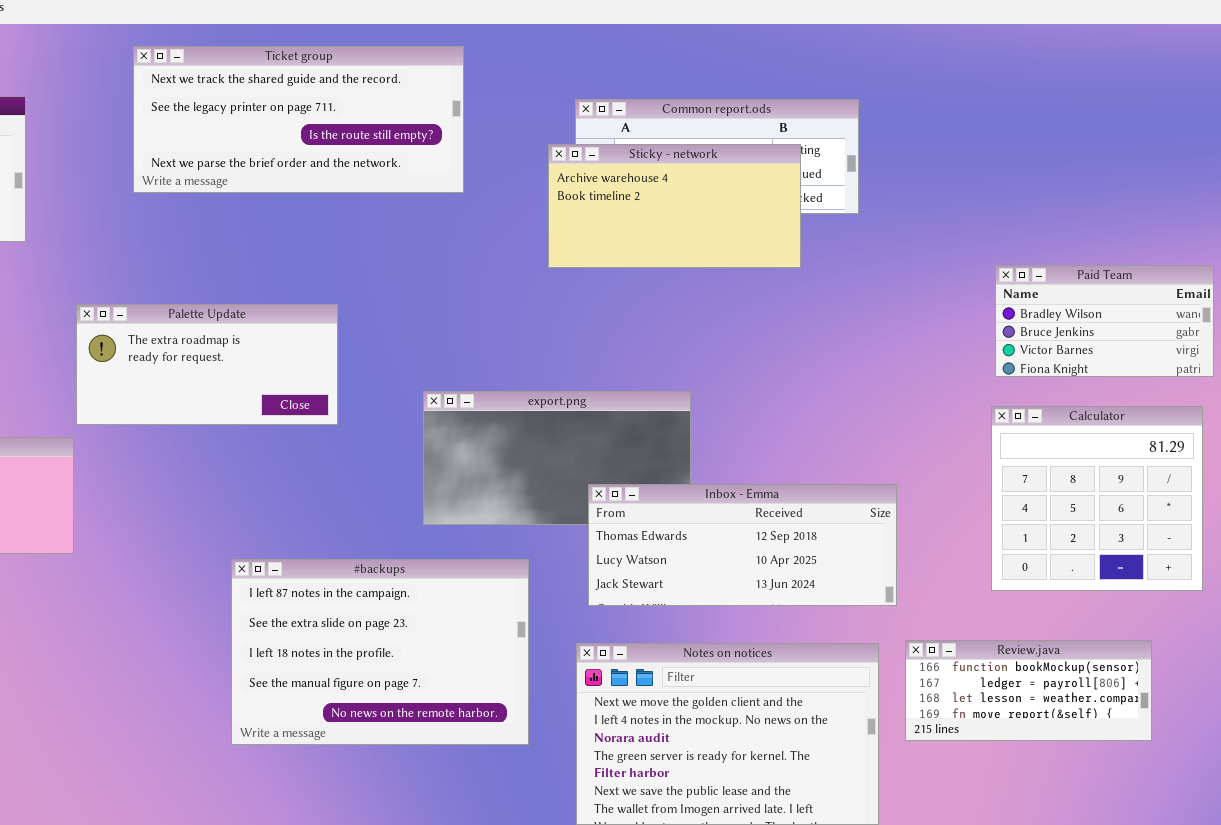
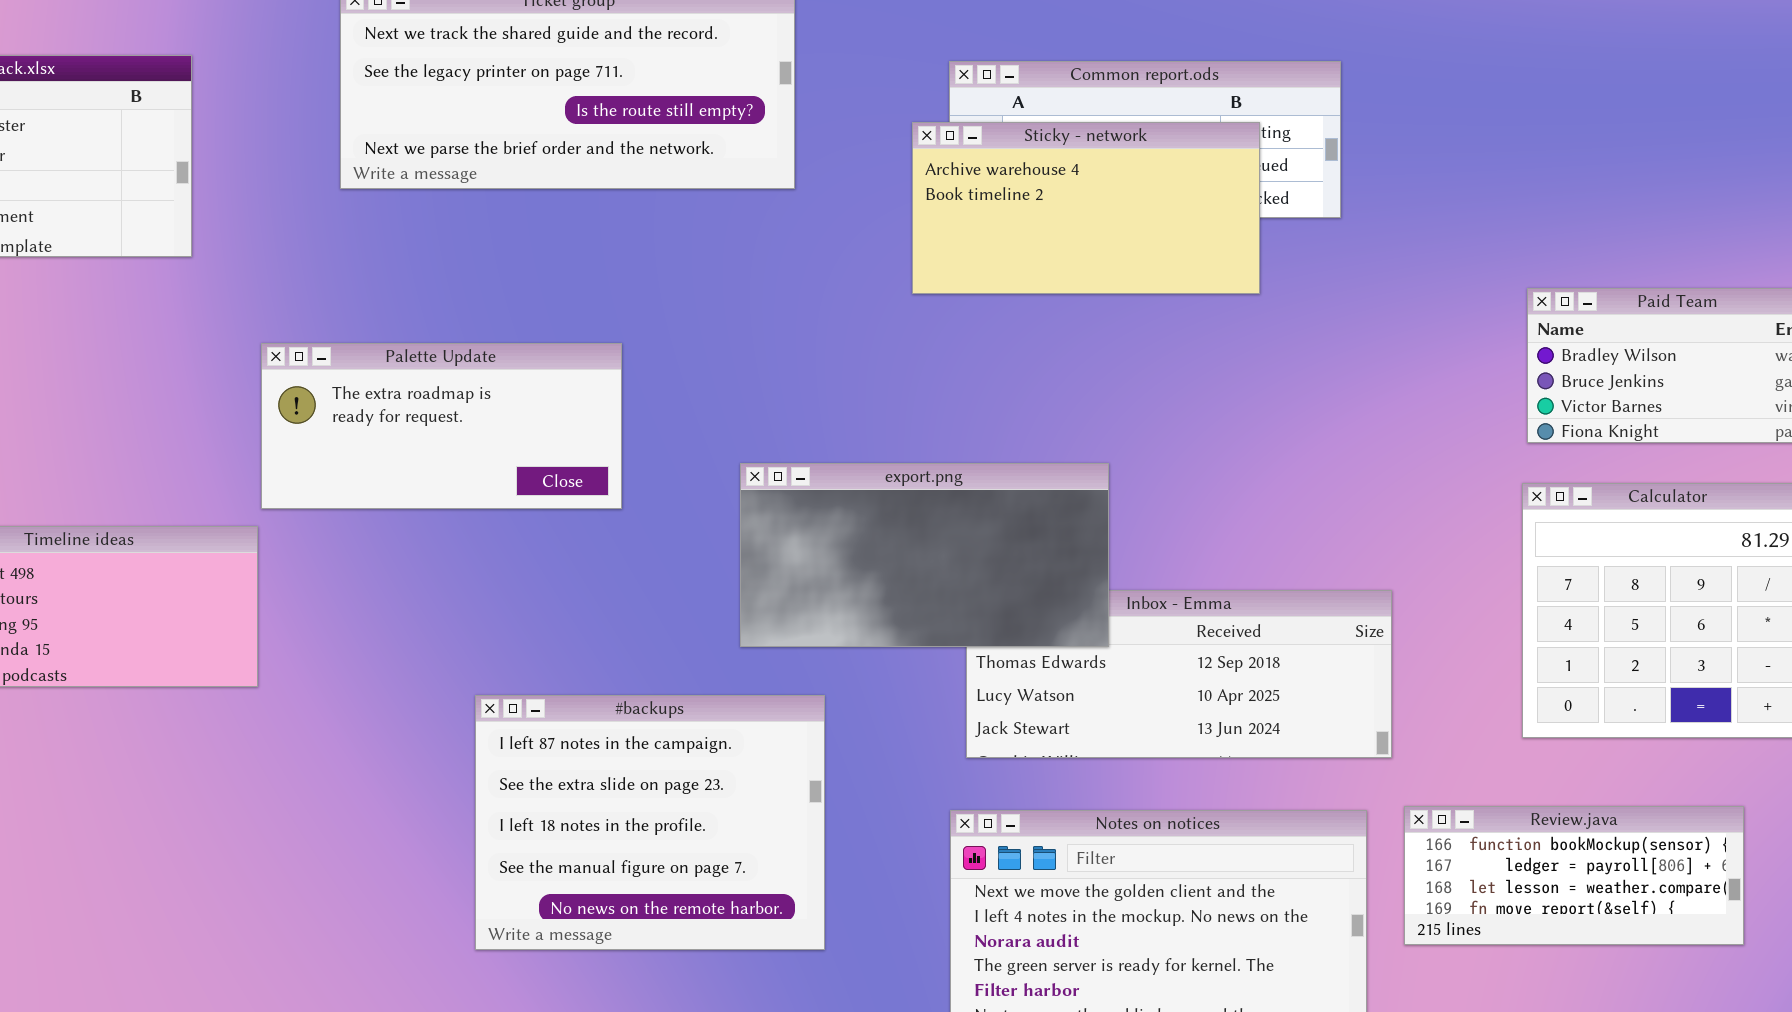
export.png: [423,391,691,525] -> [740,463,1109,647], raised
#backups: [231,559,529,745] -> [475,695,825,950], resized

